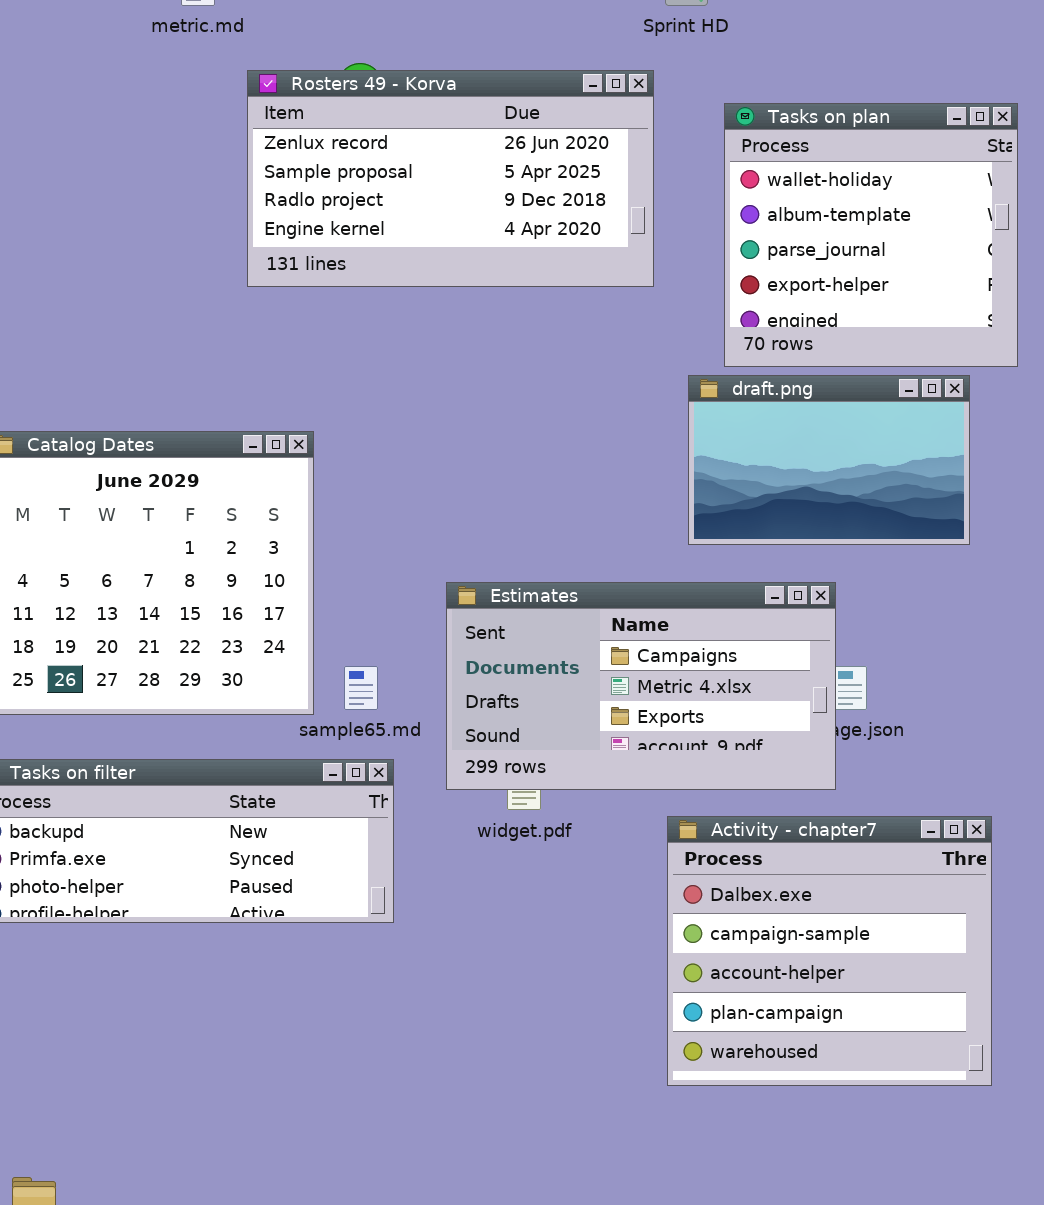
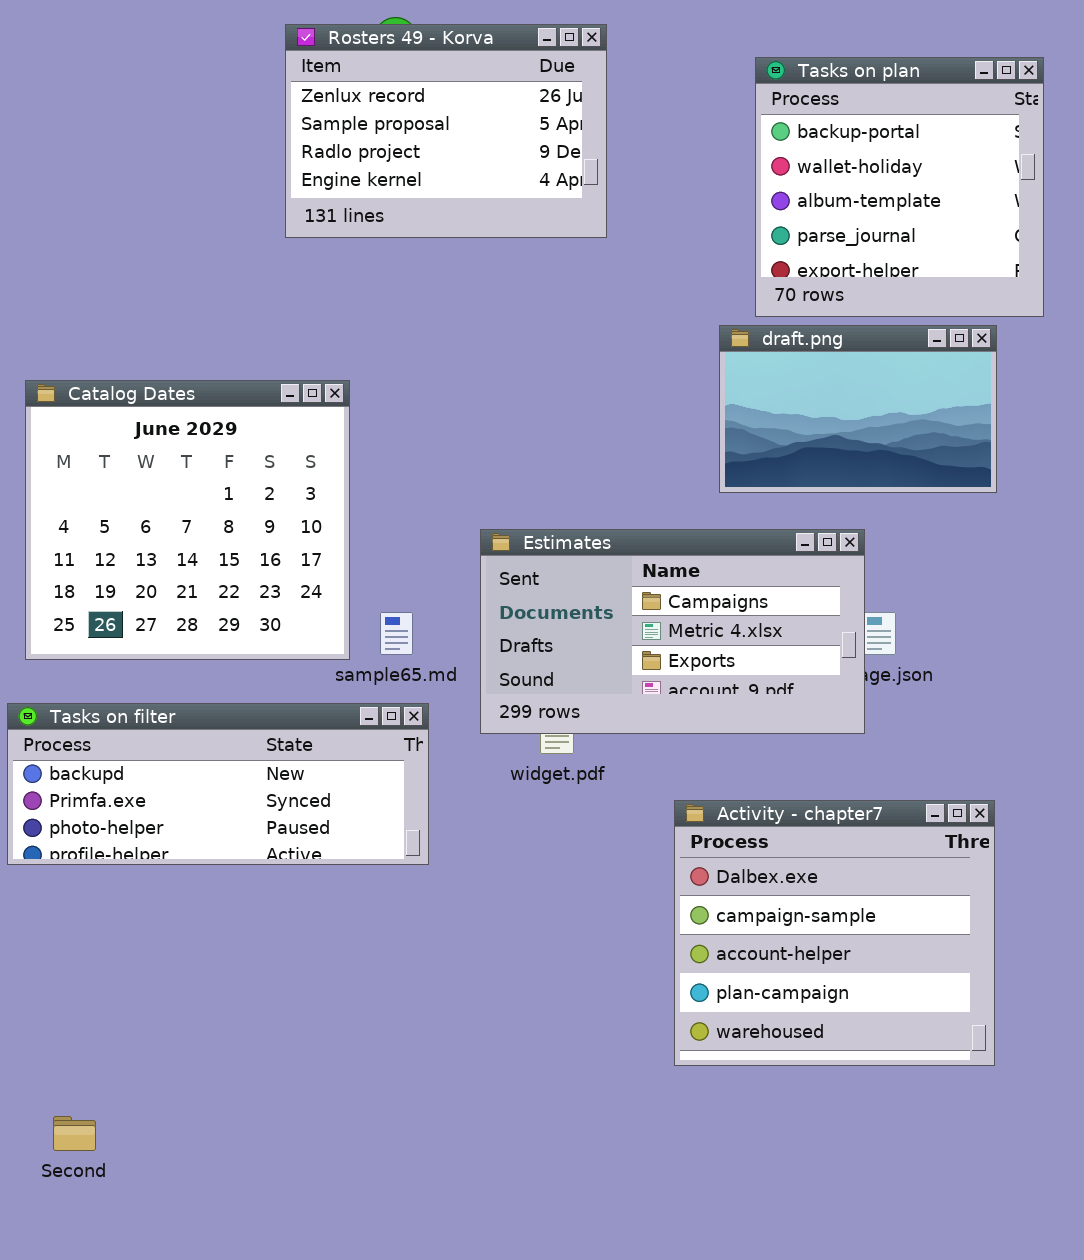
Rosters 49 - Korva: [247,70,654,287] -> [285,24,607,238], resized
Tasks on plan: [724,103,1018,367] -> [755,57,1044,317], scrolled up 1 row
Activity - chapter7: [667,816,992,1086] -> [674,800,995,1066], moved

